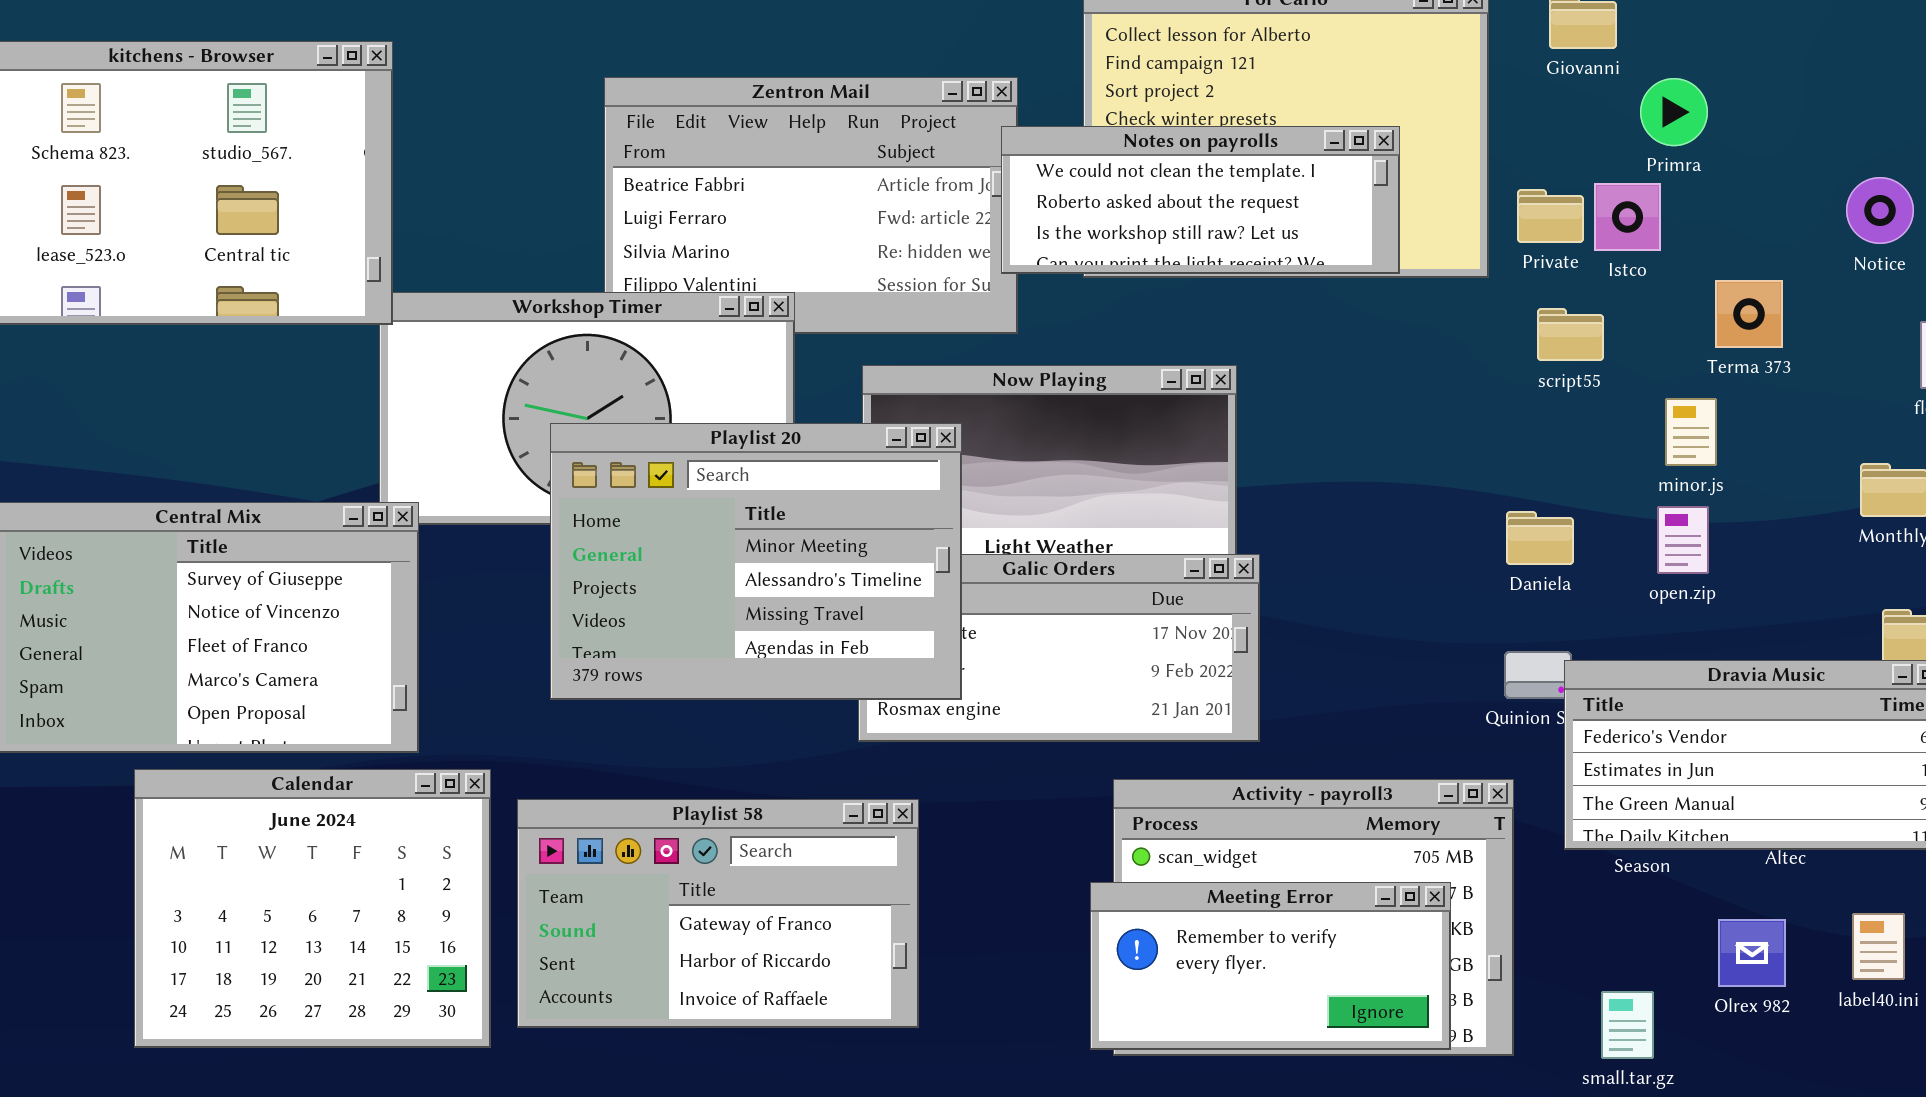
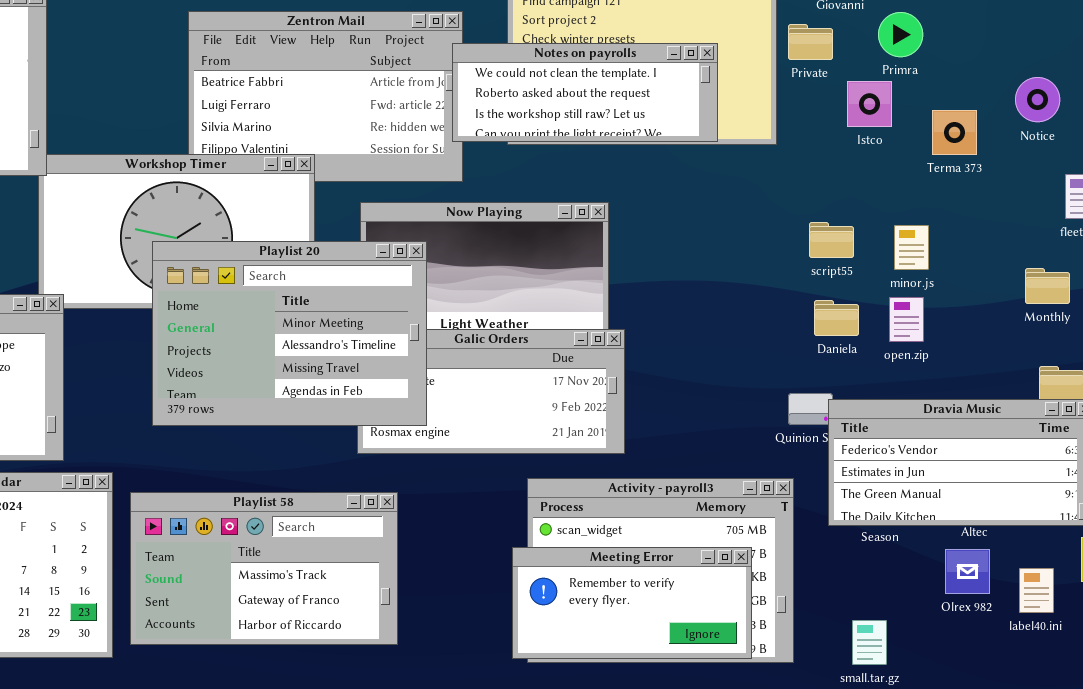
Private: [1517,189,1584,243] -> [788,24,833,60], moved
Terma 373: [1715,280,1783,348] -> [932,110,977,155], moved
script55: [1537,308,1604,361] -> [809,222,854,258], moved
Daniela: [1506,511,1574,565] -> [814,300,859,336], moved
Playlist 58: [517,799,919,1028] -> [130,492,398,645], scrolled up 1 row
Olrex 982: [1718,919,1786,987] -> [945,549,990,594], moved

